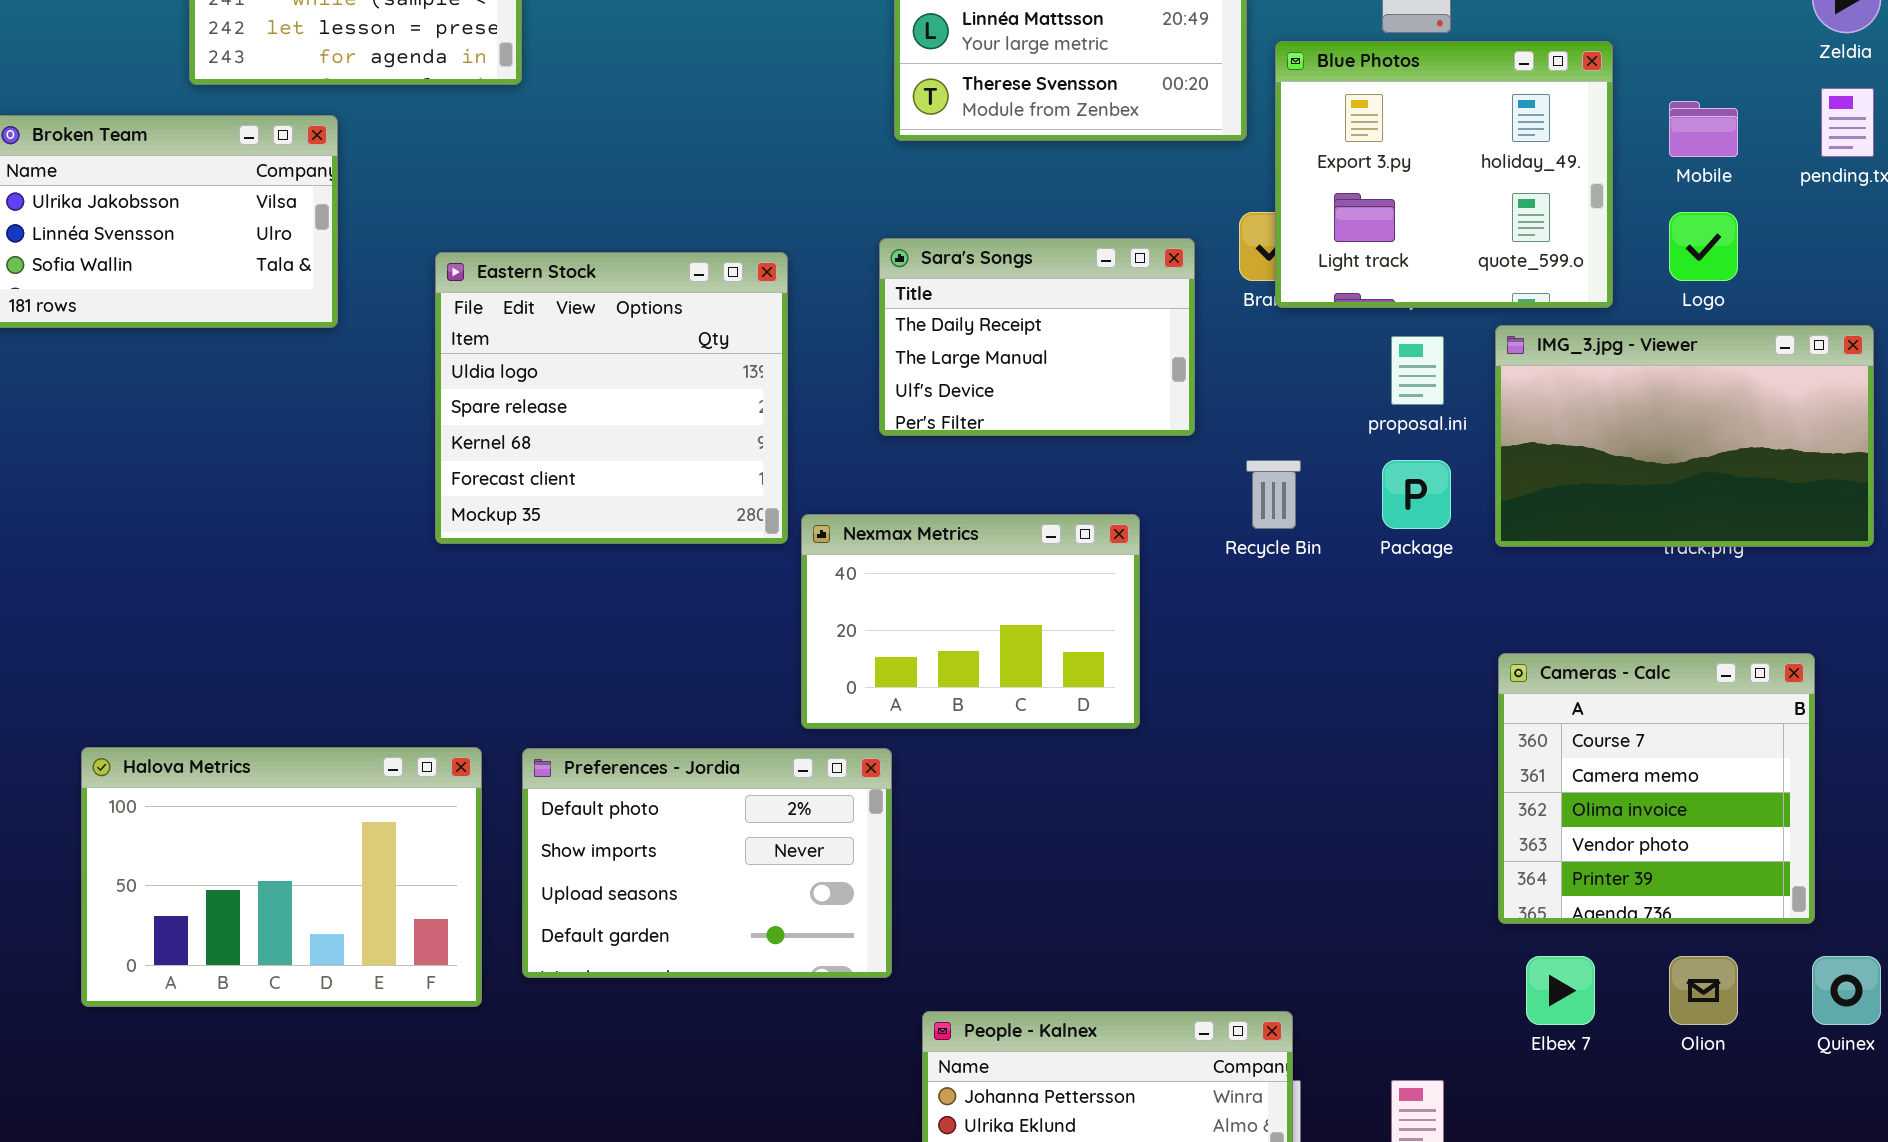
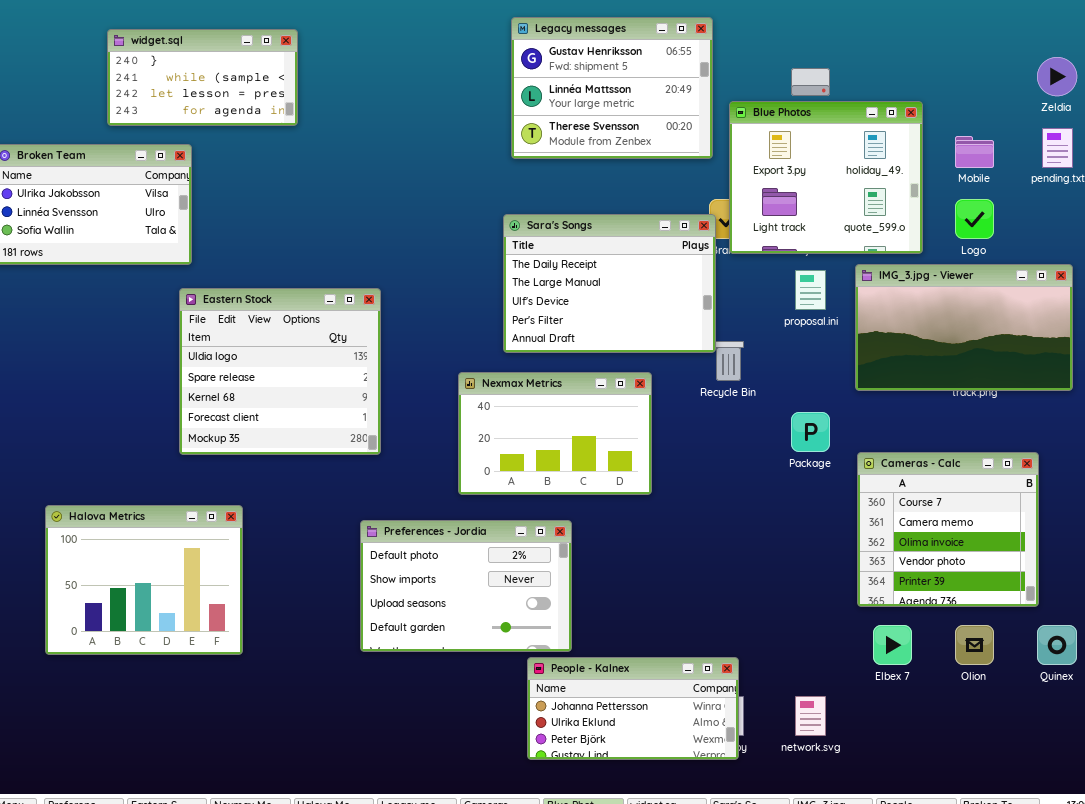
Sara's Songs: [879,238,1195,436] -> [503,214,716,353], resized
Eastern Stock: [435,252,788,544] -> [179,288,381,455], moved
Package: [1382,460,1451,529] -> [791,412,830,452], moved
Halova Metrics: [81,747,482,1007] -> [45,505,243,655], resized
Preferences - Jordia: [522,748,892,978] -> [360,520,572,652], moved

